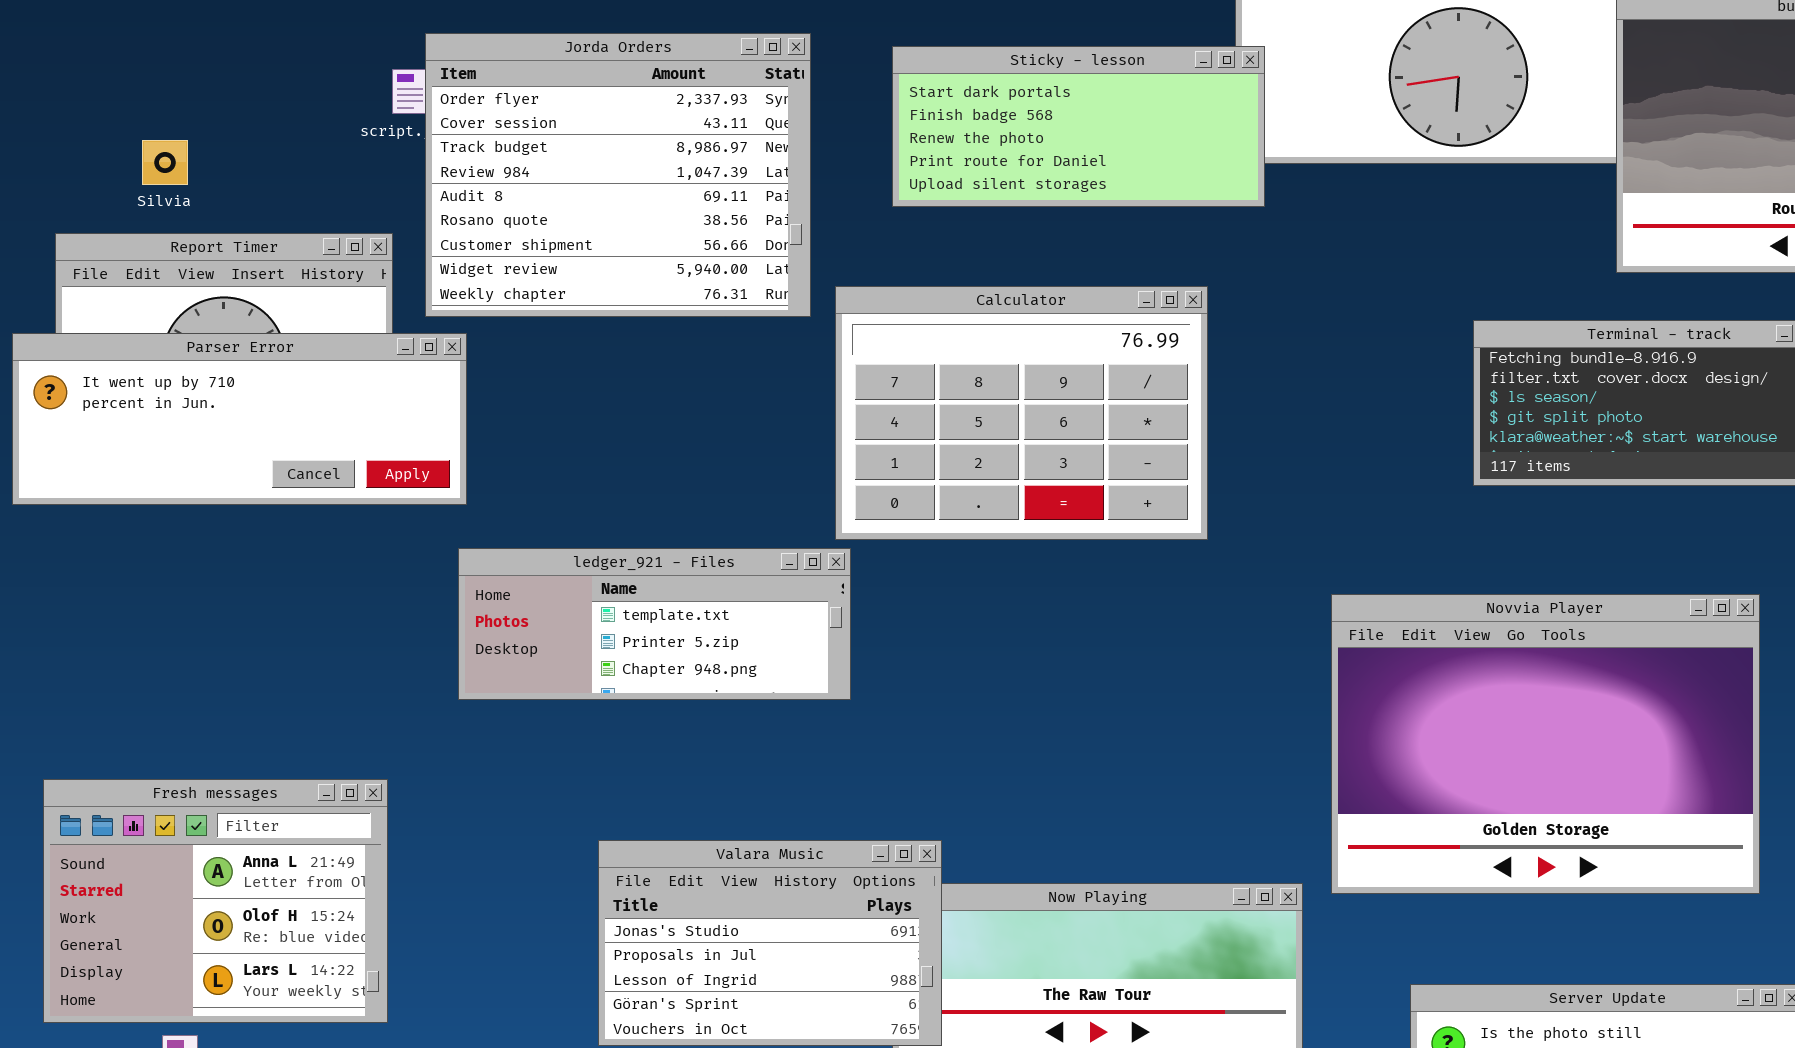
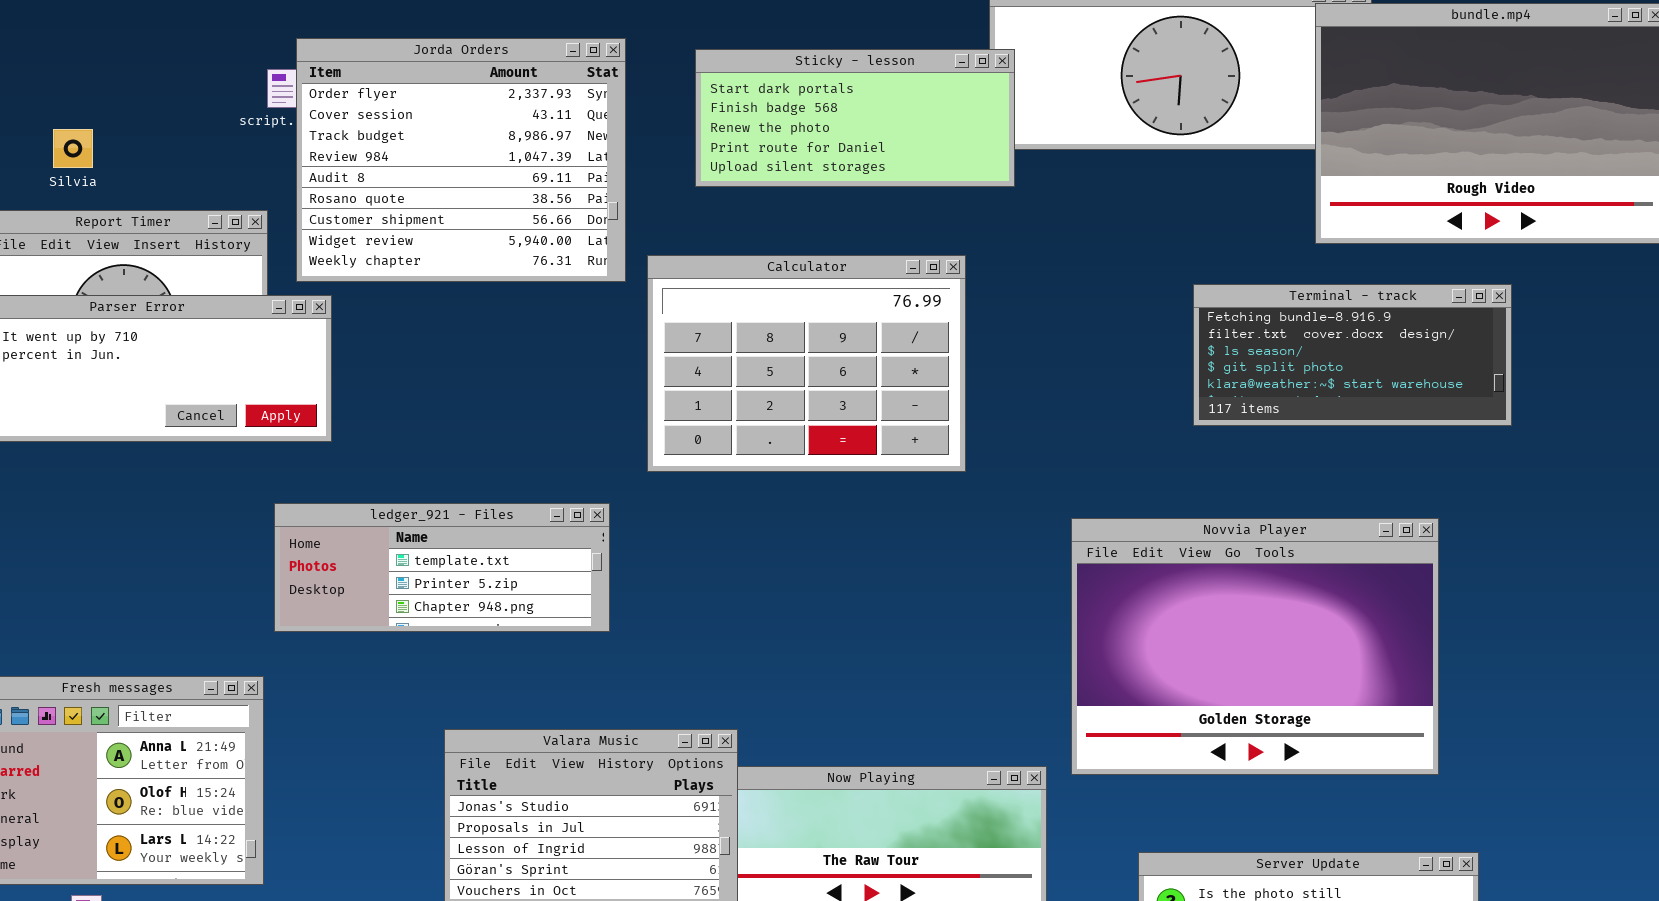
ledger_921 - Files: [458,548,851,700] -> [274,503,610,632], moved

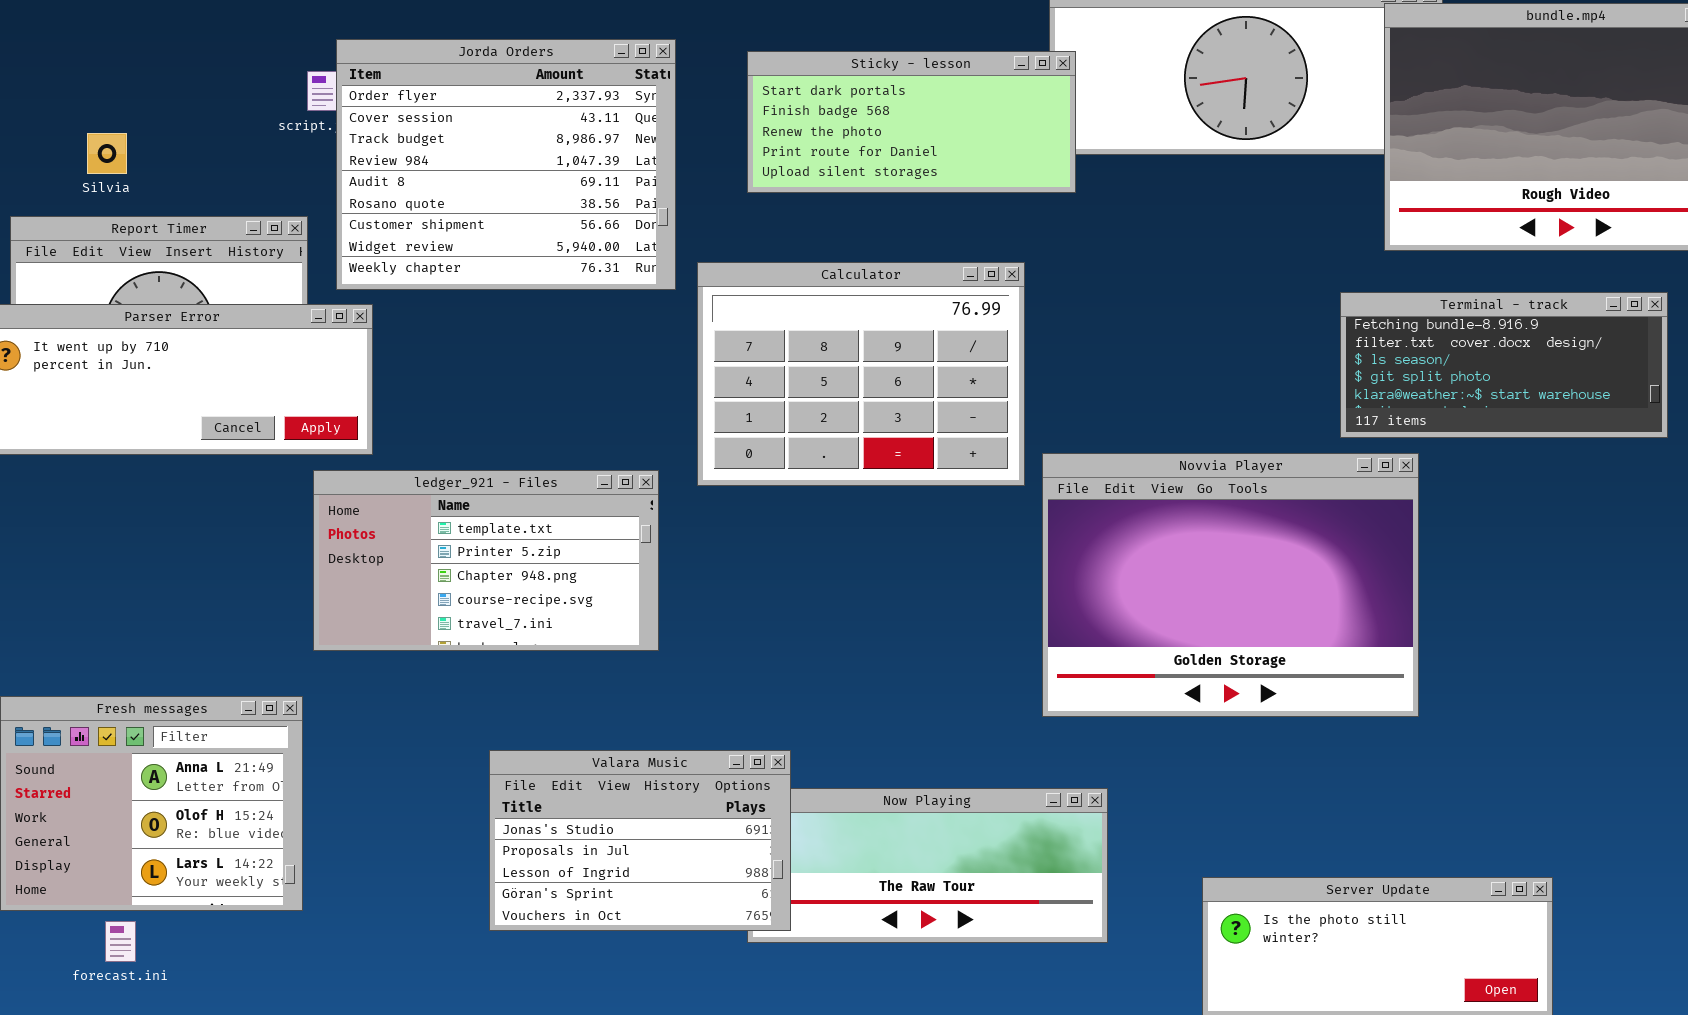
Terminal - track: [1193,284,1512,426] -> [1340,292,1668,438], moved
ledger_921 - Files: [274,503,610,632] -> [313,470,659,651], resized
Novvia Player: [1071,518,1439,775] -> [1042,453,1419,717], moved

